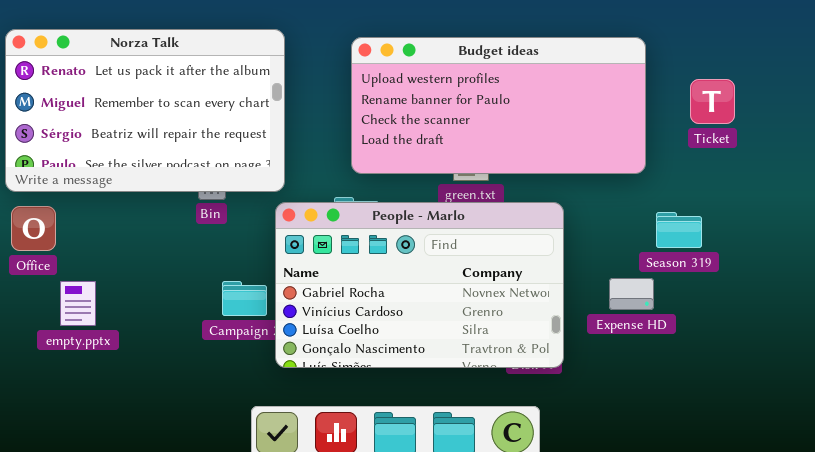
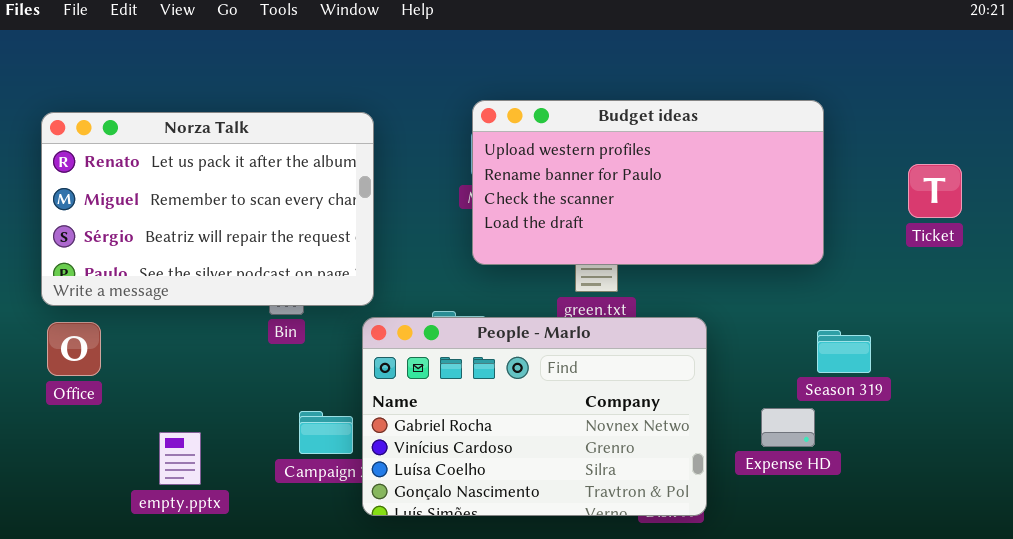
Budget ideas: [351,37,646,174] -> [472,100,824,265], moved
Ticket: [690,79,735,124] -> [908,164,962,218], moved
empty.pptx: [60,281,96,326] -> [159,432,201,485], moved

